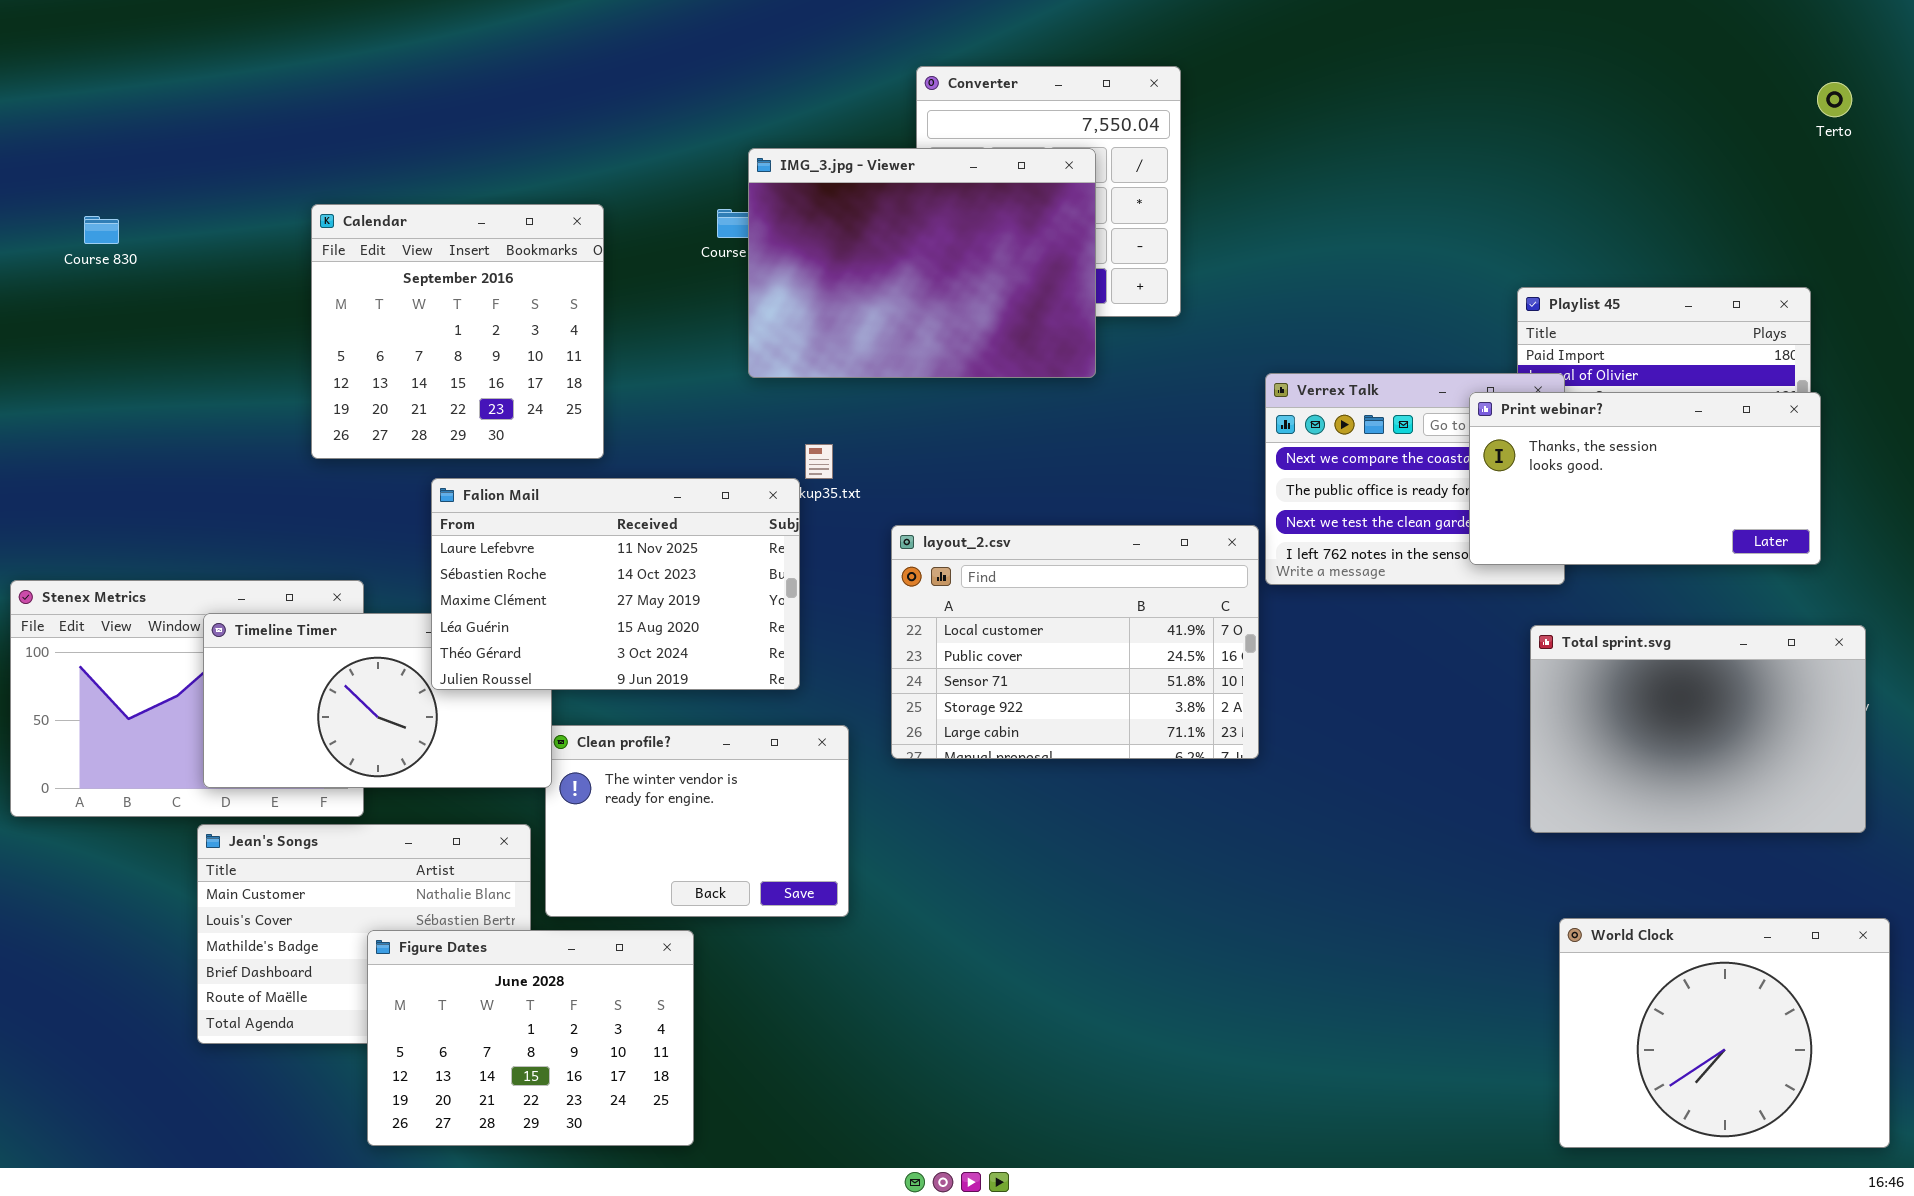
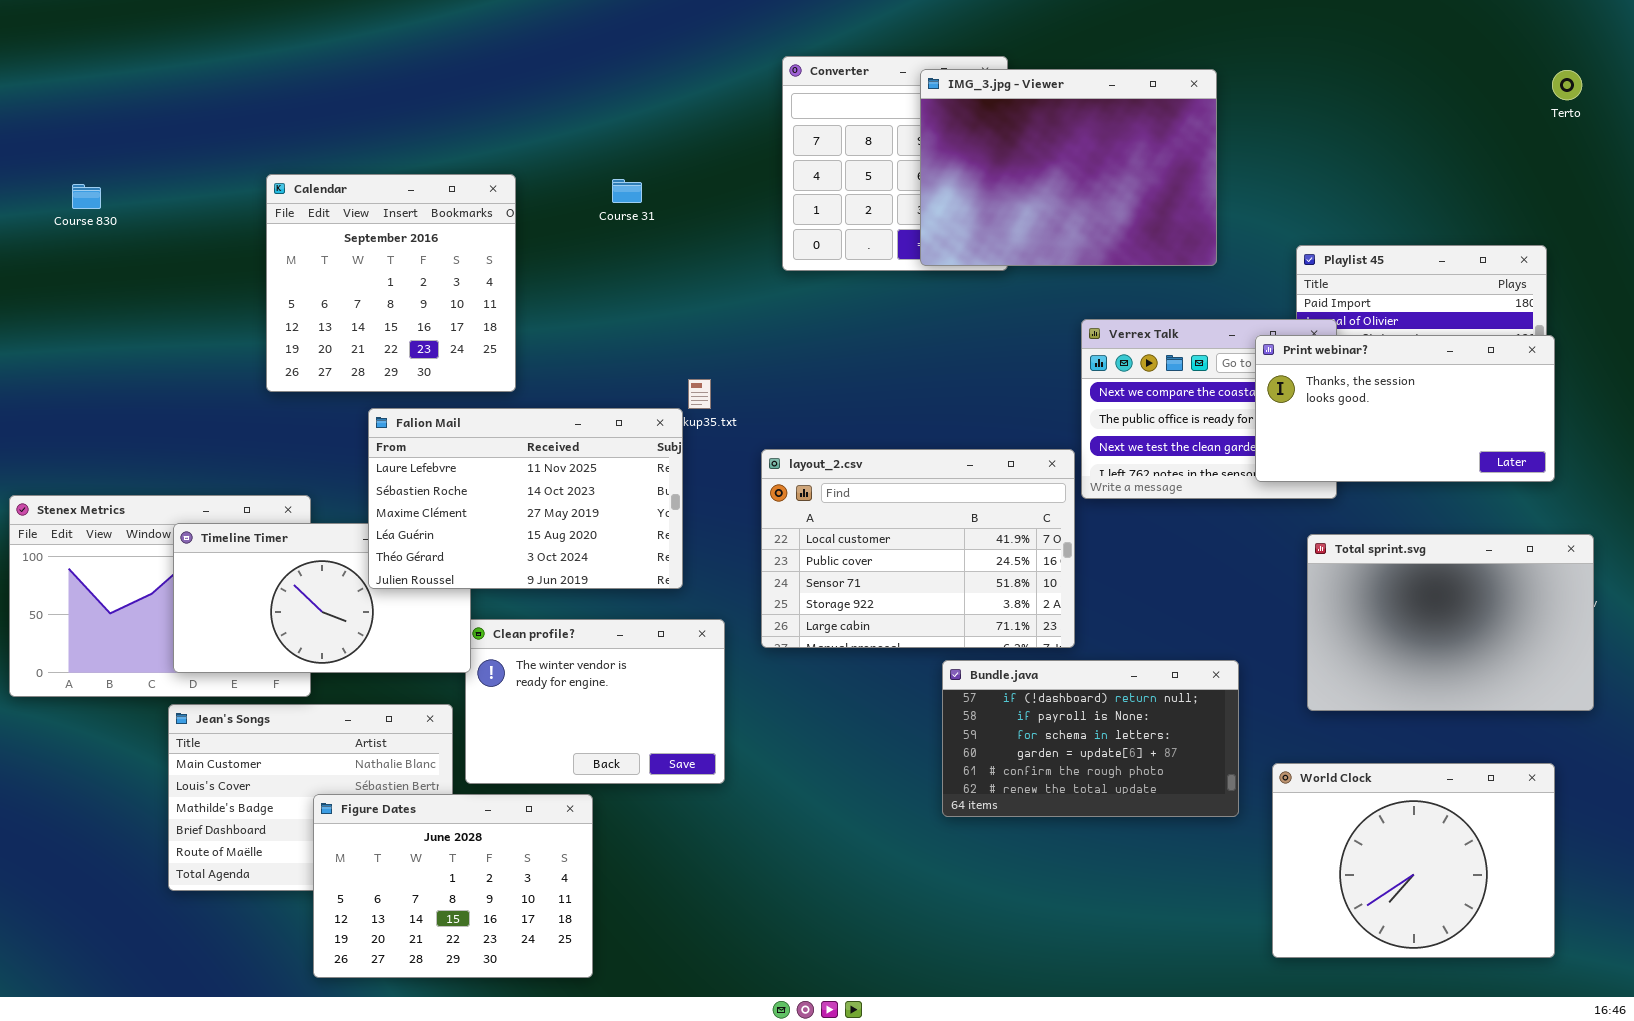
IMG_3.jpg - Viewer: [748,148,1096,378] -> [920,69,1217,266], moved
Bundle.java: none -> [942,660,1239,817], opened
World Clock: [1559,918,1890,1148] -> [1272,763,1555,958], moved

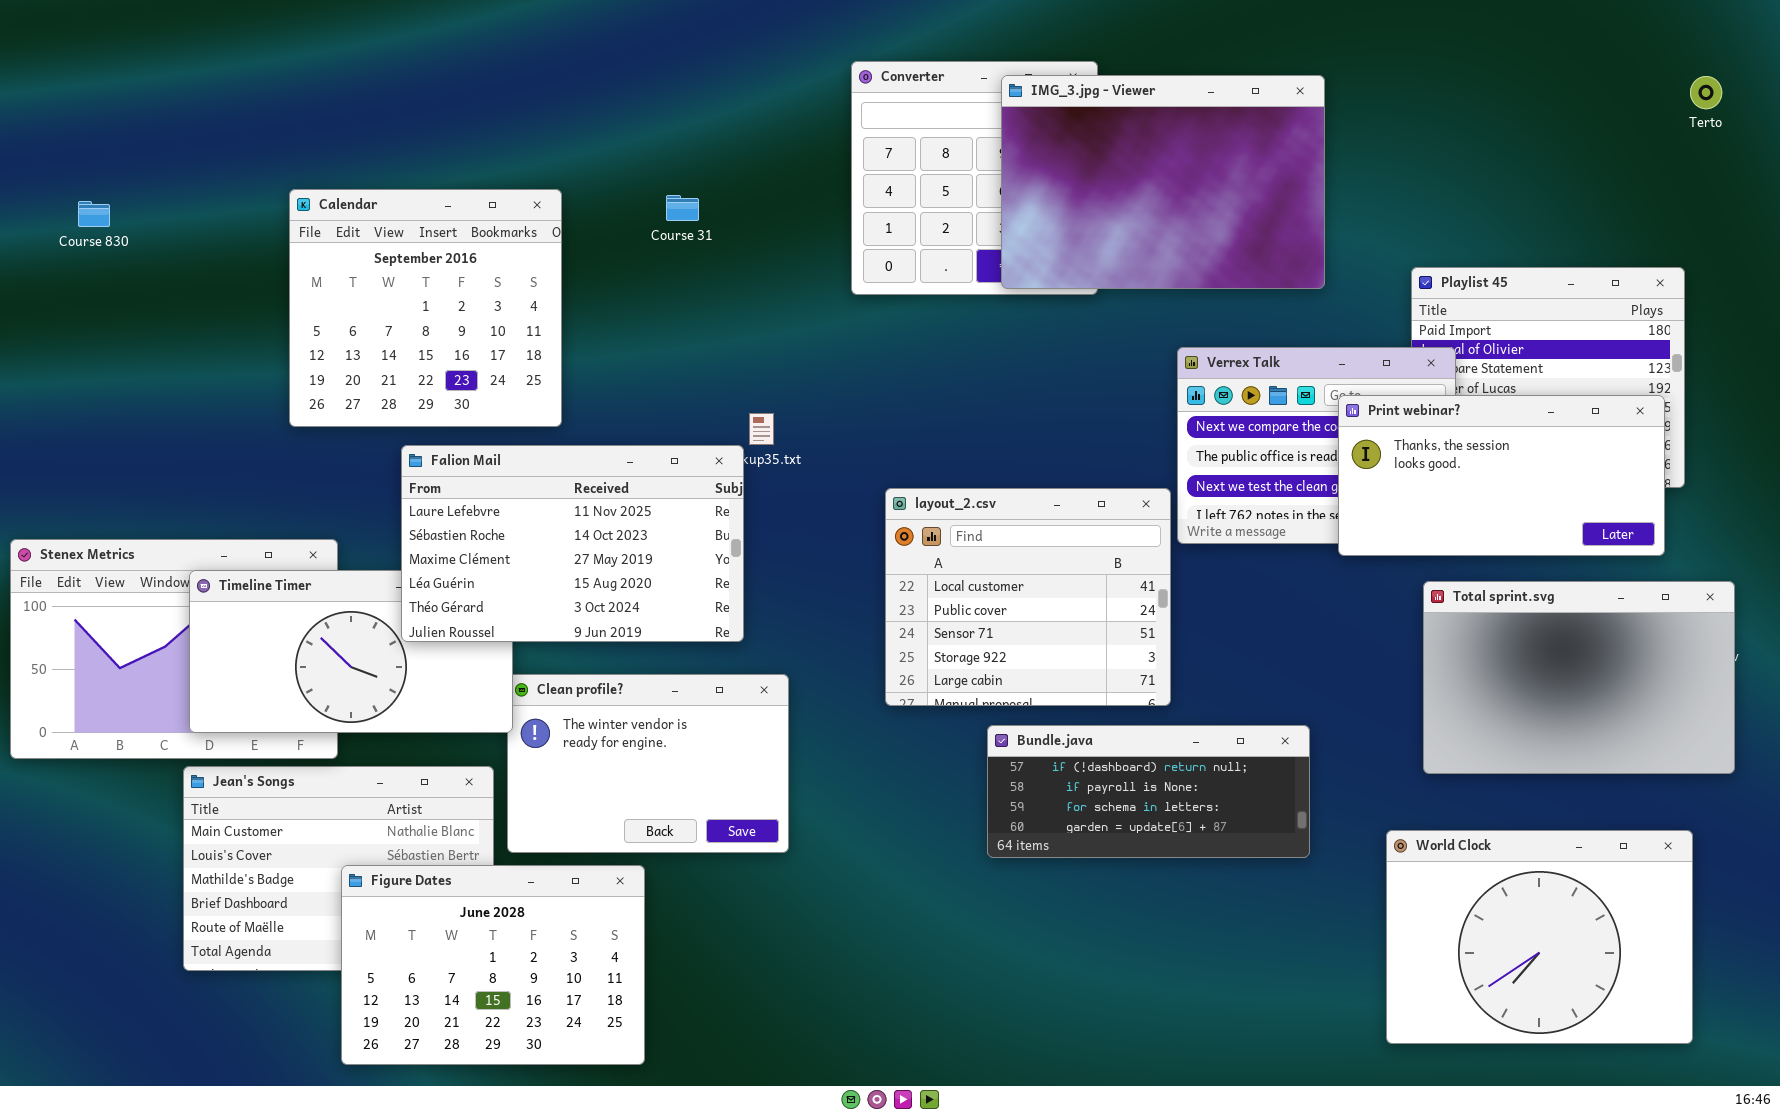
Print webinar?: [1255,335,1555,482] -> [1338,395,1665,556], moved
layout_2.csv: [761,449,1075,648] -> [885,488,1171,706], resized
Bundle.java: [942,660,1239,817] -> [987,725,1310,858], moved, resized

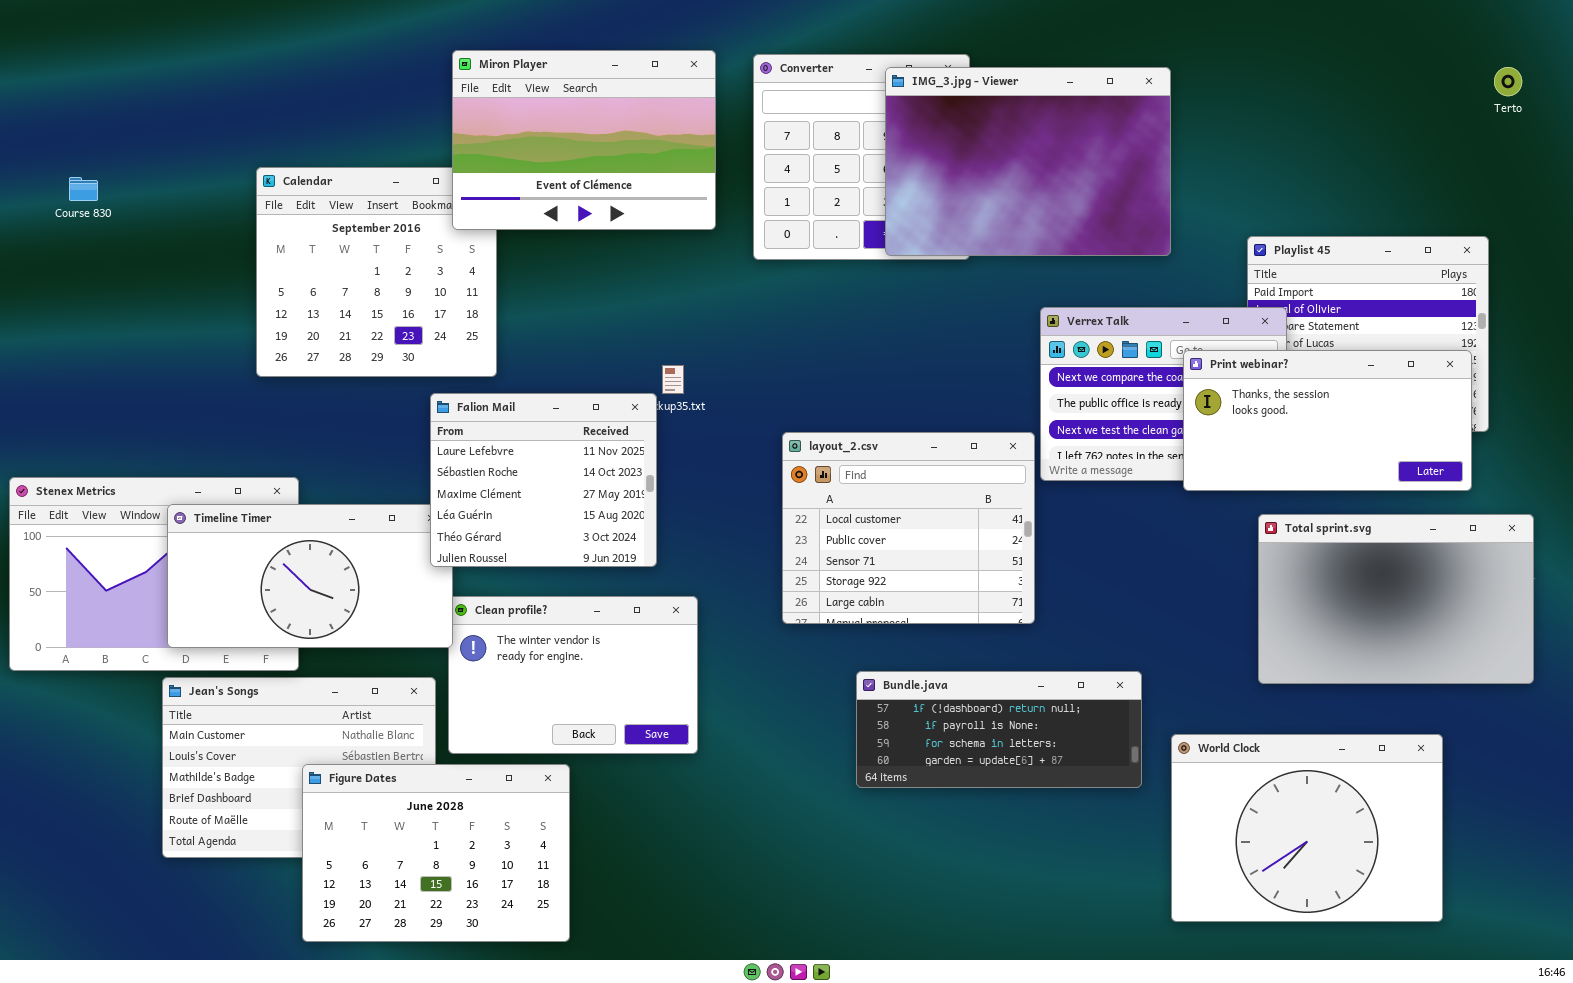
Miron Player: none -> [452,50,716,230], opened
Falion Mail: [401,445,744,642] -> [430,393,657,567], resized
Bundle.java: [987,725,1310,858] -> [856,671,1142,788], moved
World Clock: [1386,830,1693,1044] -> [1171,734,1443,922], moved

